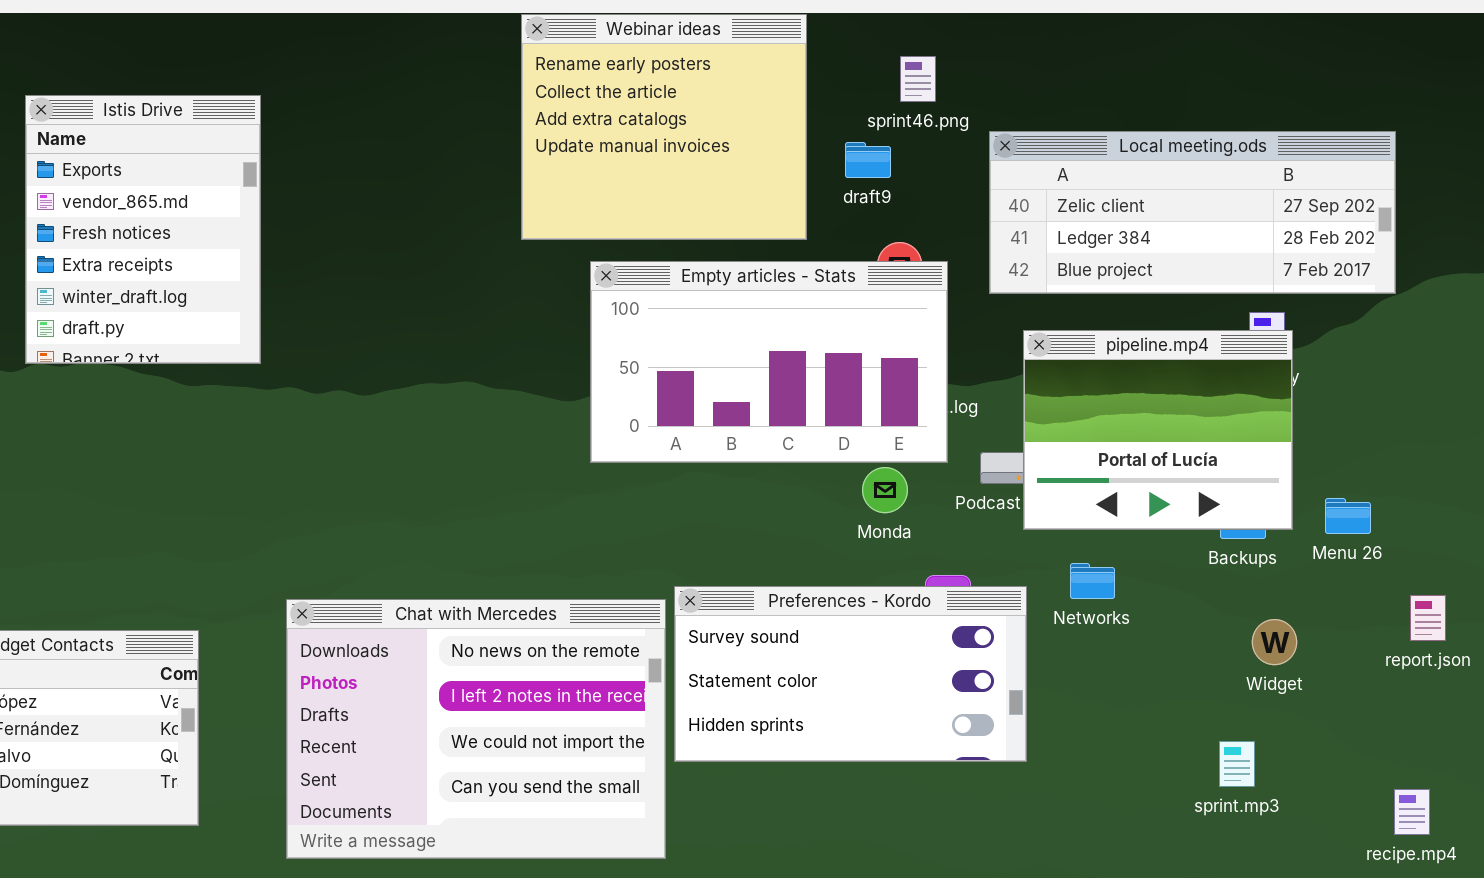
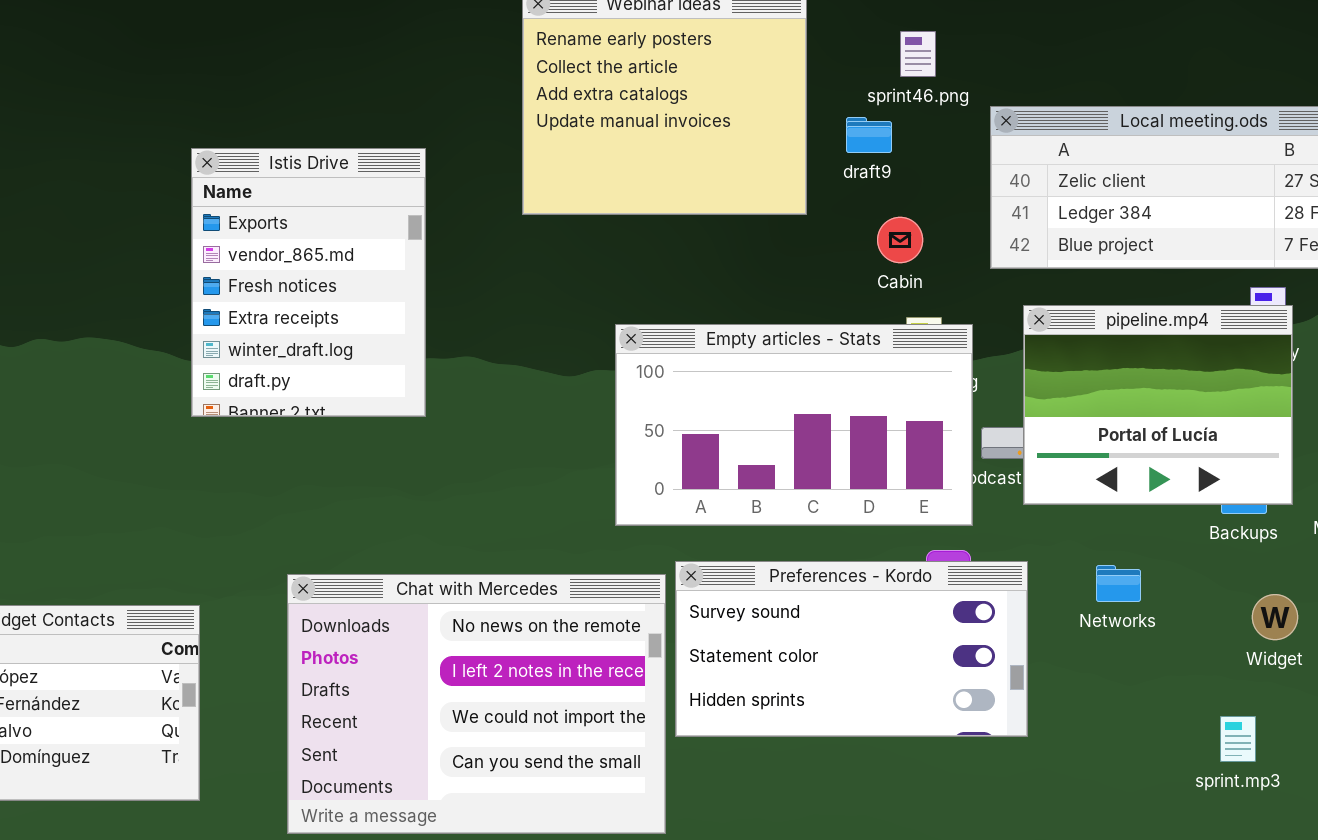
Istis Drive: [25,95,261,364] -> [191,148,426,417], moved
Empty articles - Stats: [590,261,948,463] -> [615,324,973,526], moved
Networks: [1070,563,1115,599] -> [1096,565,1141,602], moved

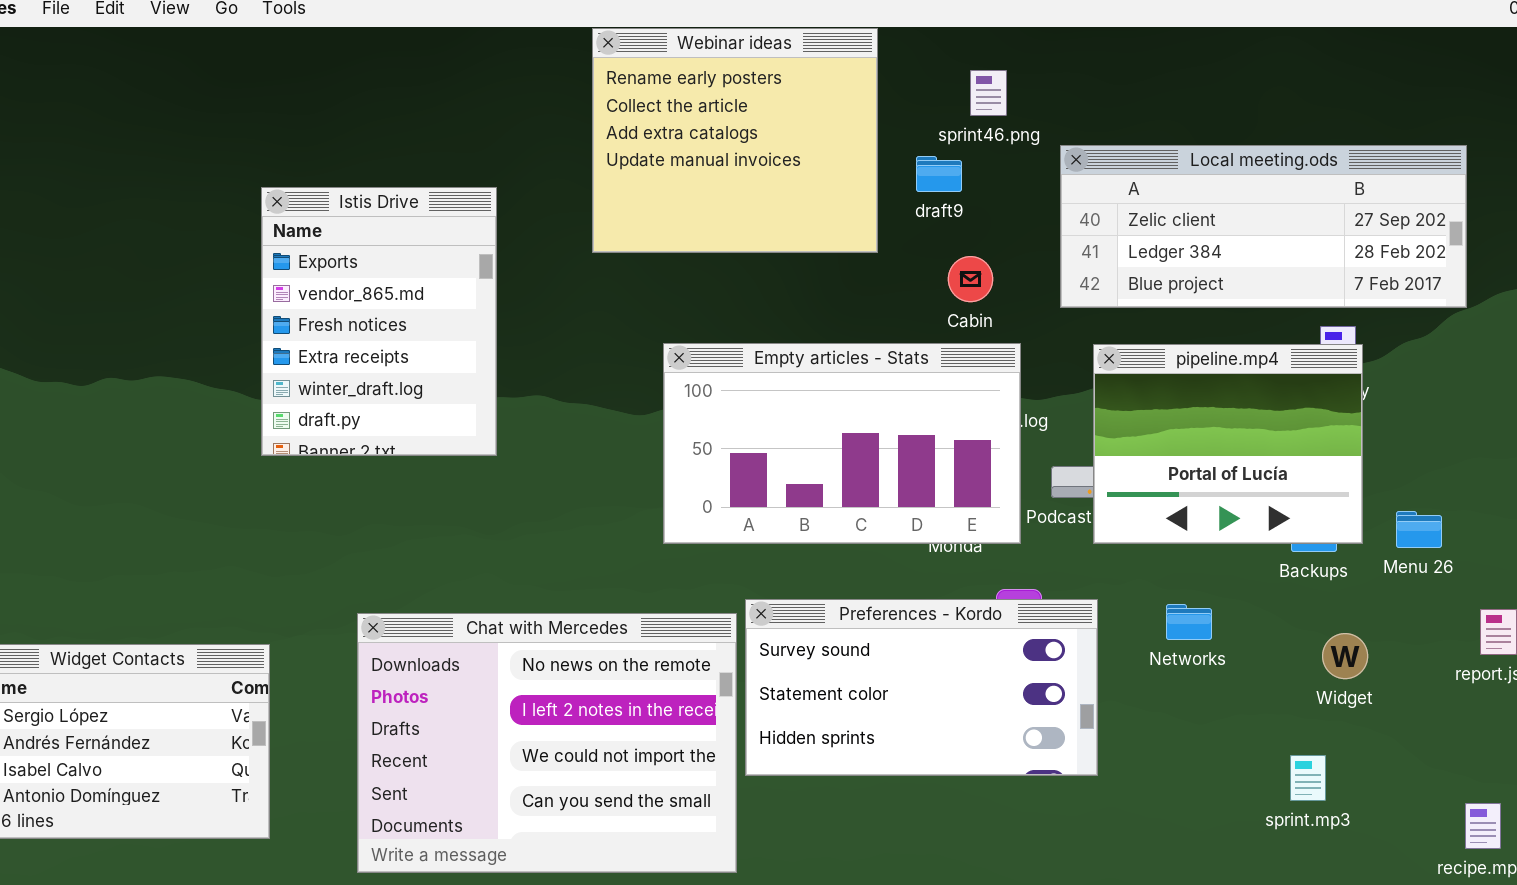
Empty articles - Stats: [615,324,973,526] -> [663,343,1021,544], moved

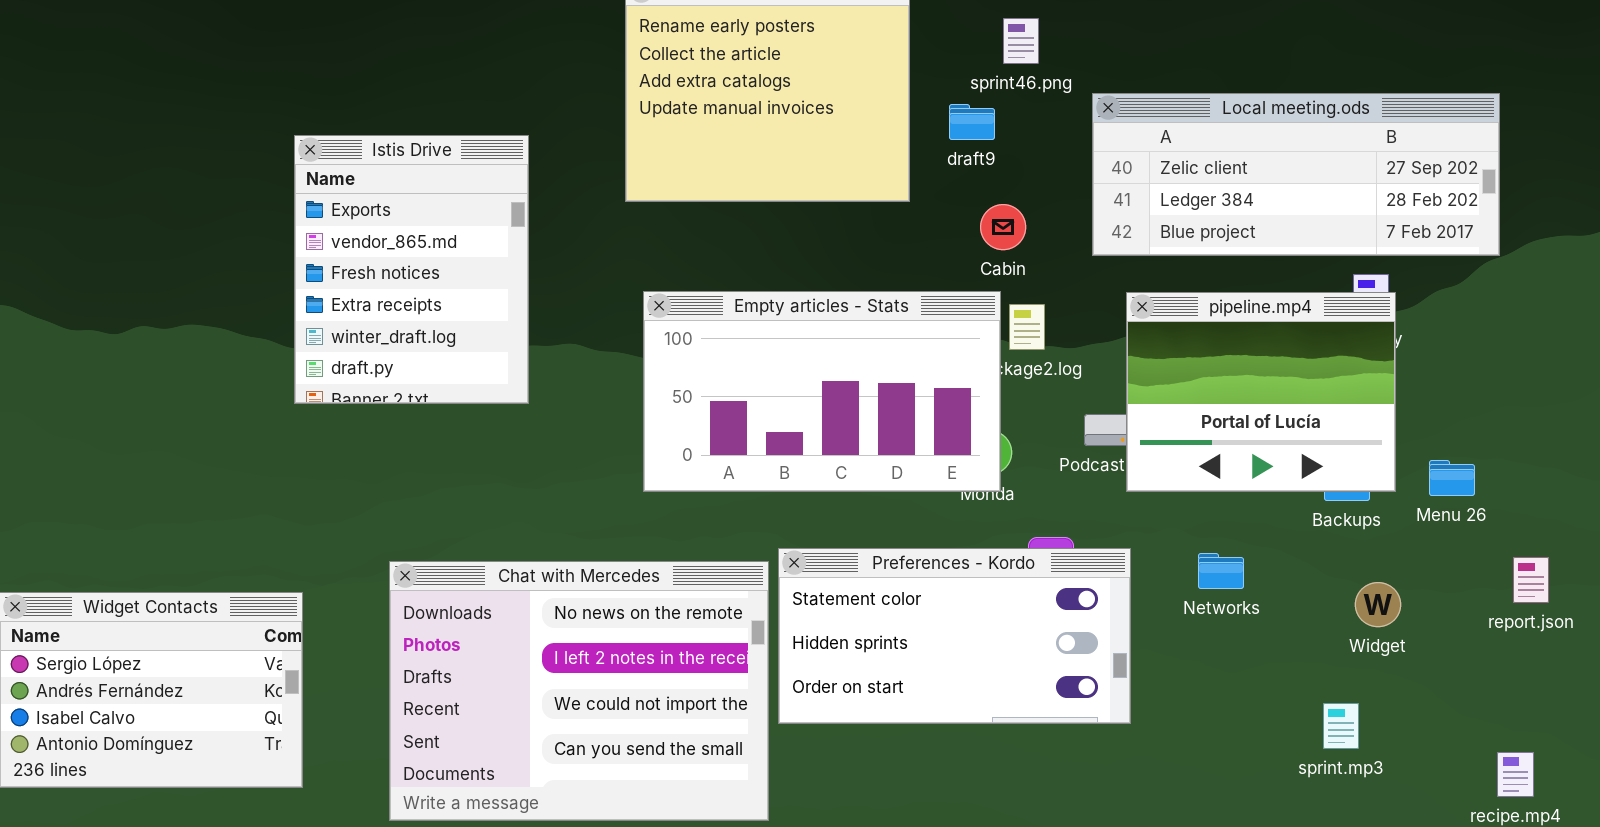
Empty articles - Stats: [663,343,1021,544] -> [643,291,1001,492], moved
Preferences - Kordo: [745,599,1098,776] -> [778,548,1131,724], scrolled down 1 row

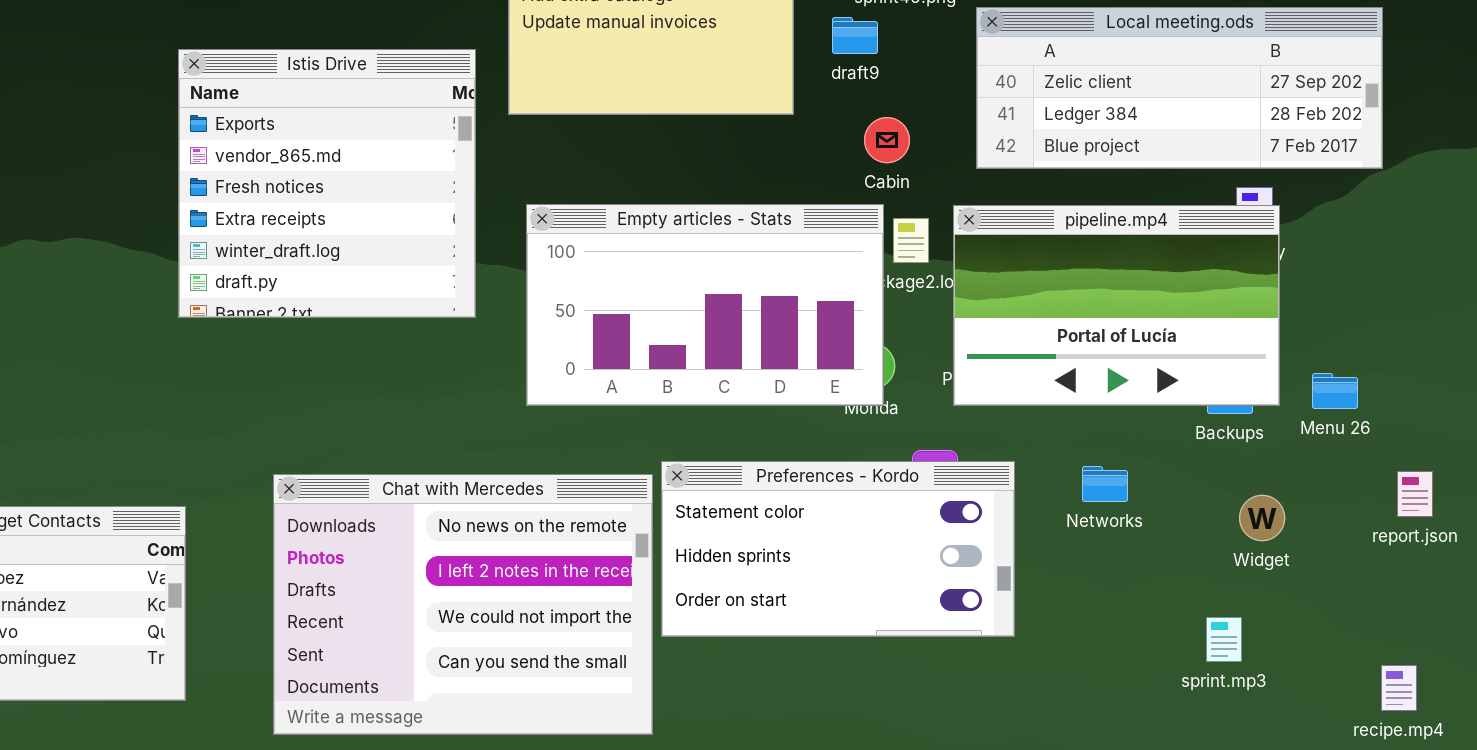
Istis Drive: [294,135,529,404] -> [178,49,476,318], resized
pipeline.mp4: [1126,292,1396,492] -> [953,205,1280,406], resized

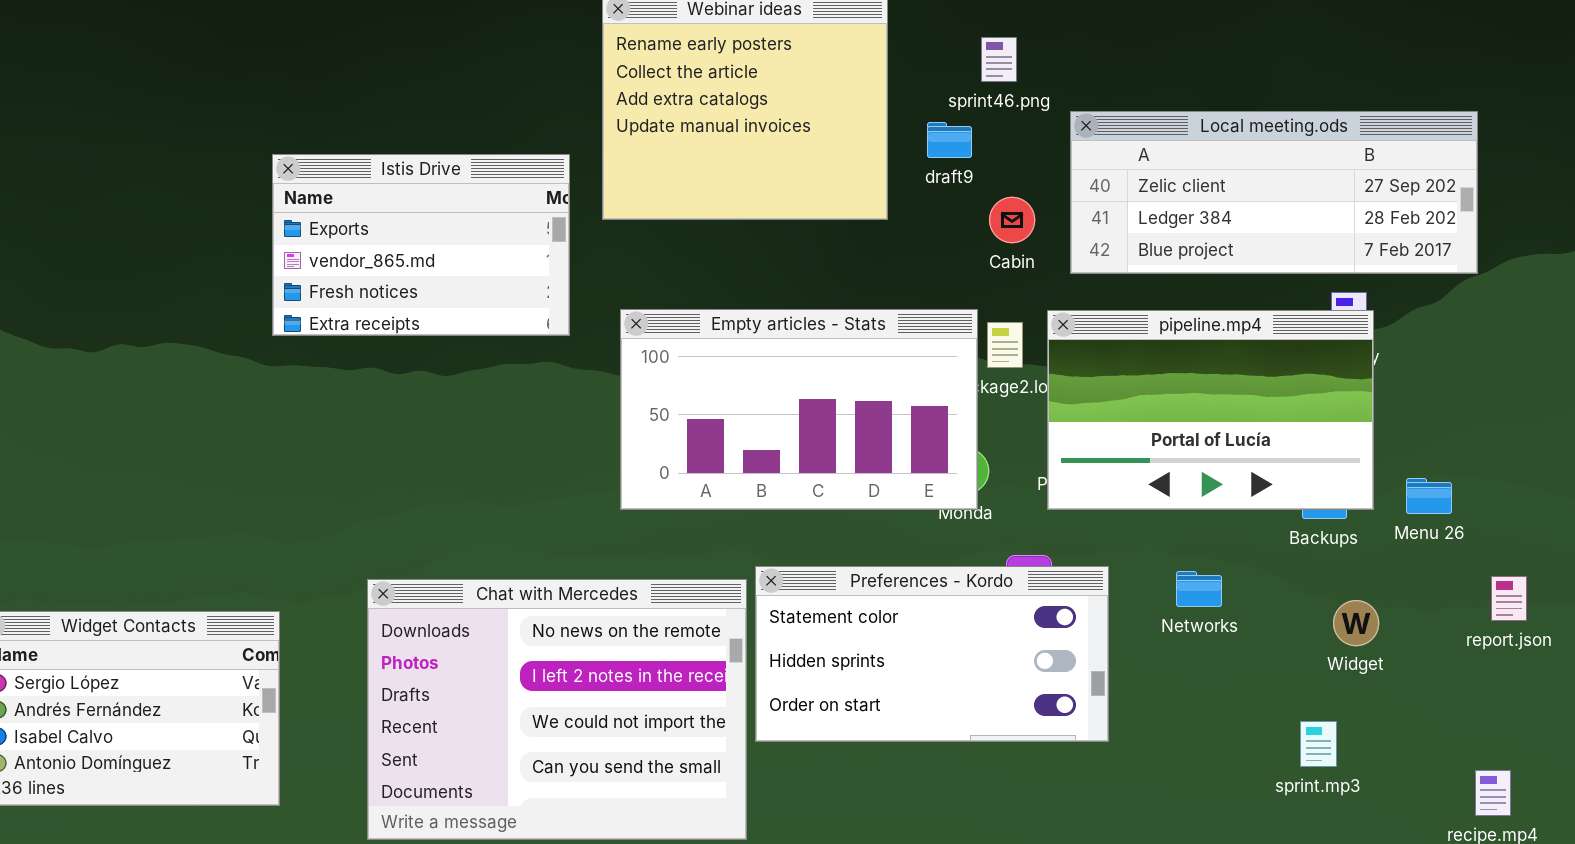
Istis Drive: [178,49,476,318] -> [272,154,570,336], resized
Cabin: [864,117,910,163] -> [989,197,1035,243], moved

